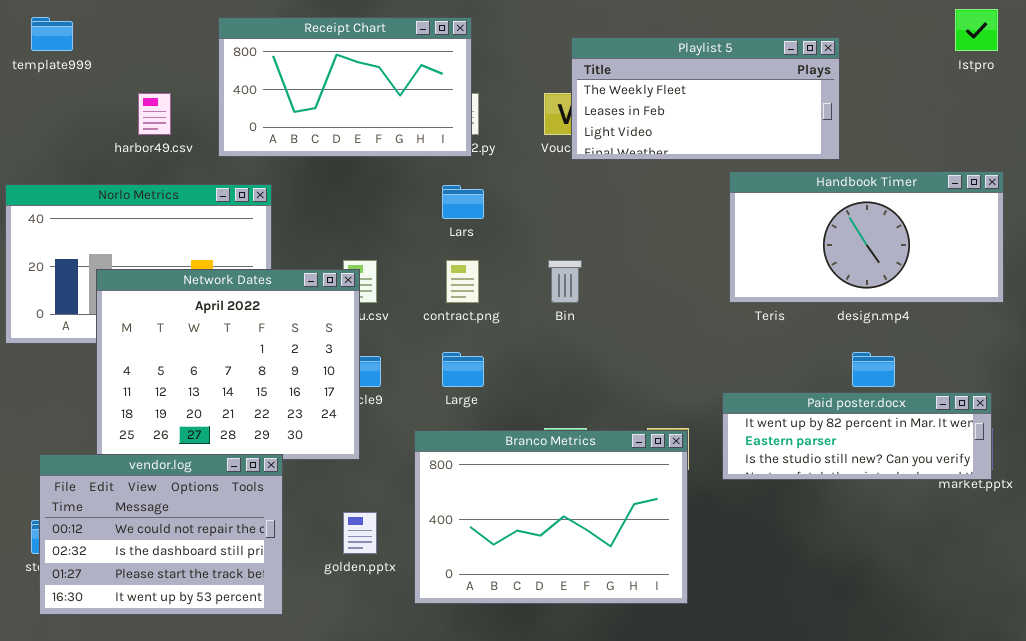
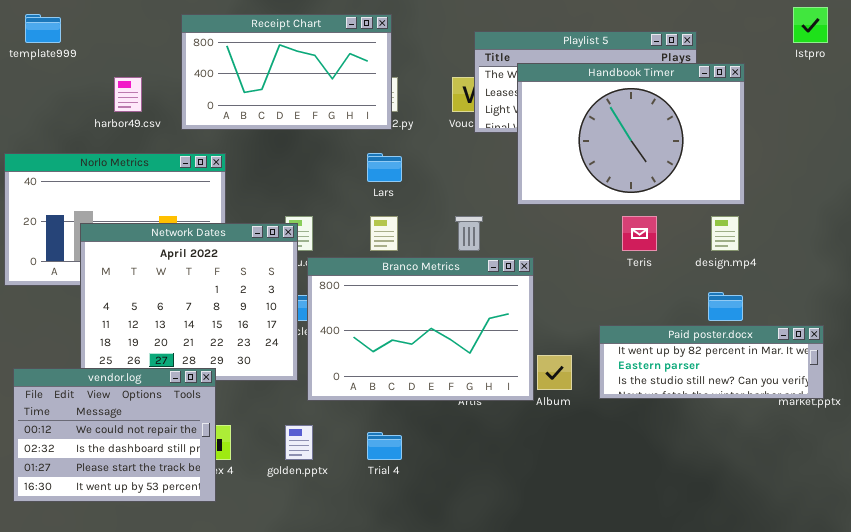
Handbook Timer: [729,171,1004,303] -> [517,63,745,205], moved, resized
Branco Metrics: [414,430,688,604] -> [307,257,534,401], moved
vendor.log: [39,454,283,615] -> [13,368,216,502], moved

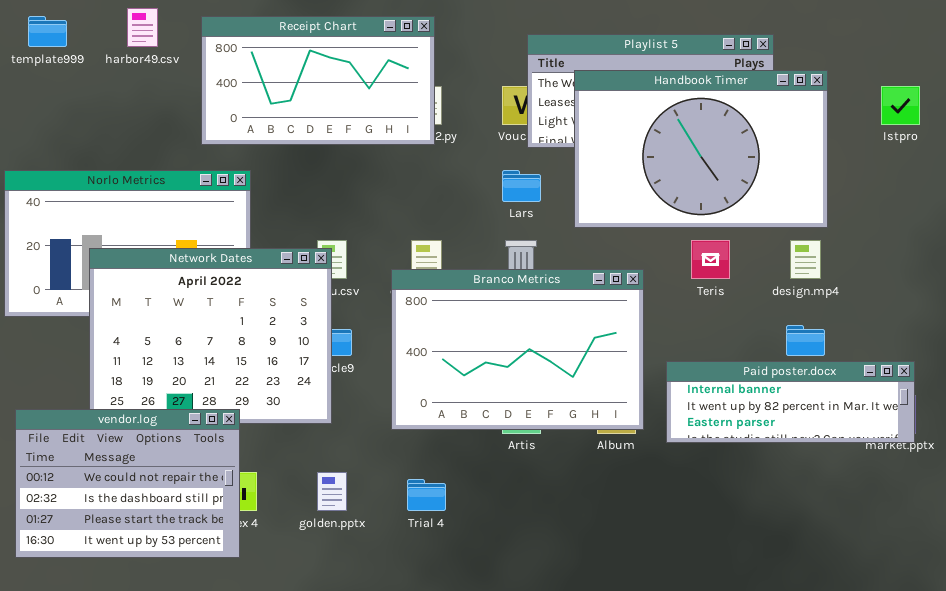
Istpro: [793,7,828,43] -> [881,86,920,125], moved
harbor49.csv: [114,77,142,112] -> [127,8,158,47], moved
Lars: [367,153,402,182] -> [502,170,541,202], moved
Branco Metrics: [307,257,534,401] -> [391,269,644,430], moved
Paid poster.docx: [599,325,824,399] -> [666,361,915,443], scrolled up 1 row

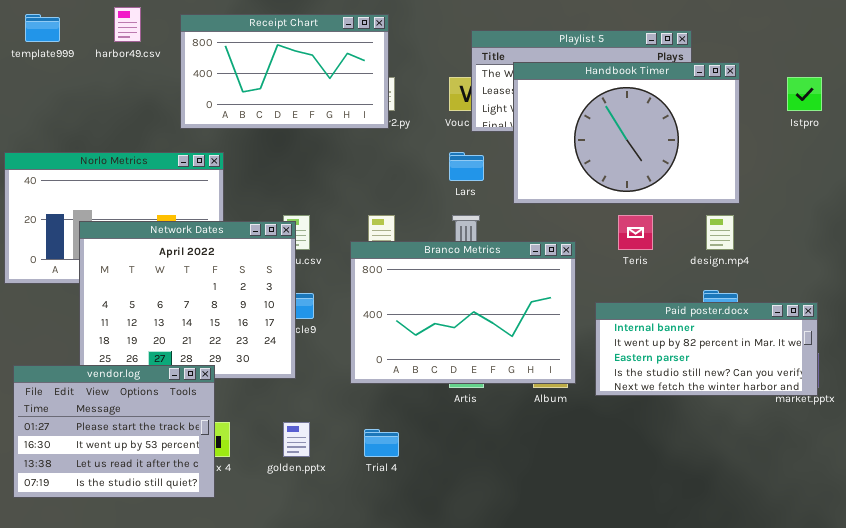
Paid poster.docx: [666,361,915,443] -> [595,302,818,396], resized
vendor.log: [15,409,240,558] -> [13,365,215,498], scrolled down 2 rows

